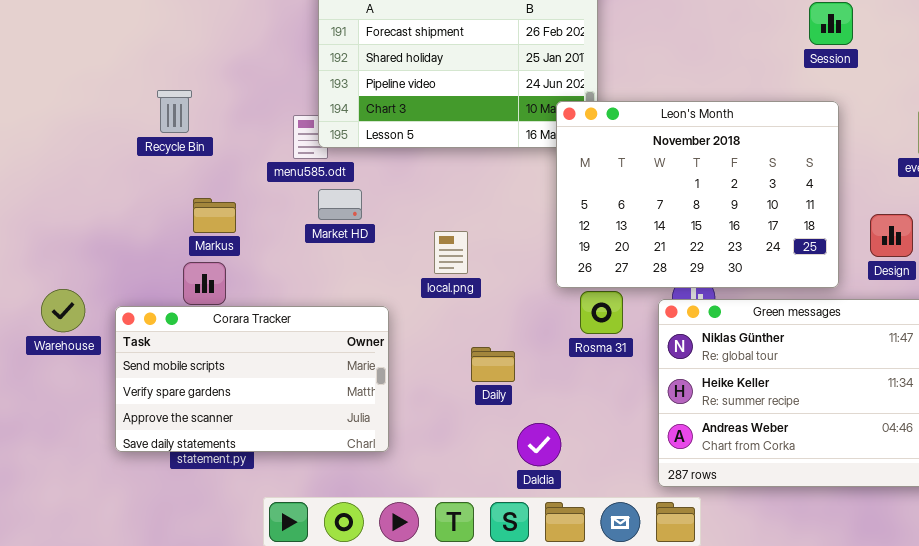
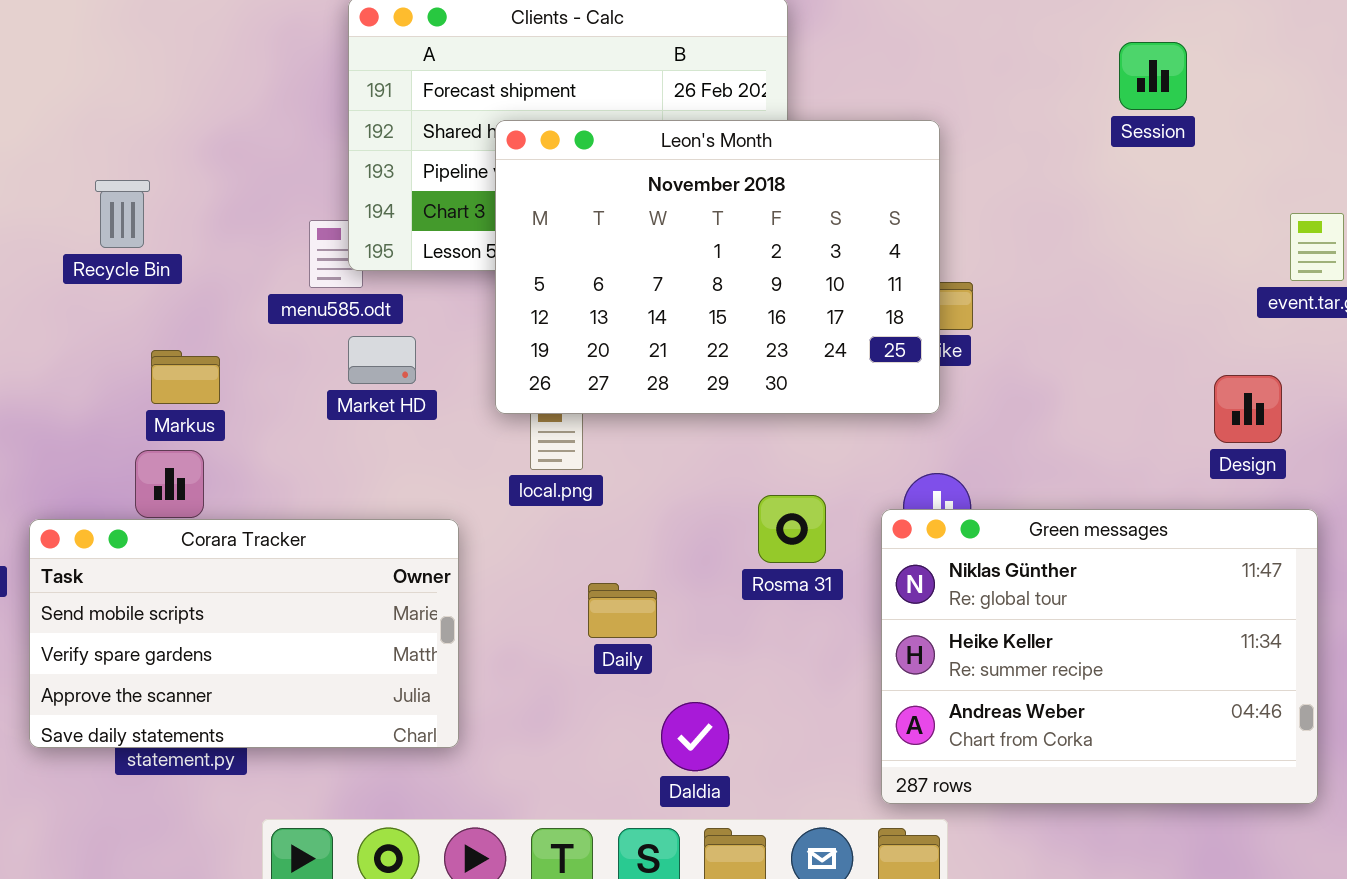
Leon's Month: [556,101,839,288] -> [495,120,940,414], moved

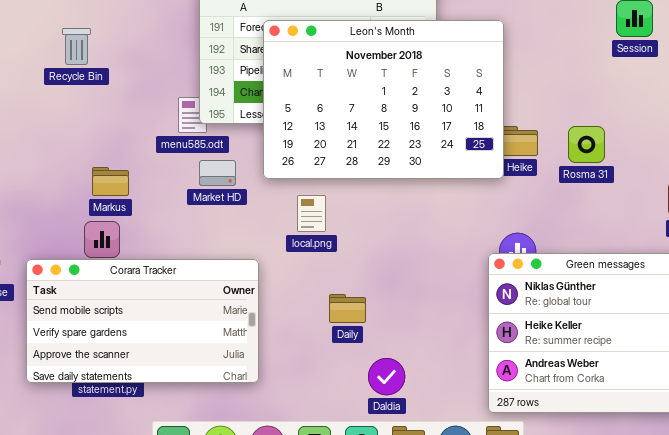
Leon's Month: [495,120,940,414] -> [263,20,504,179], moved
Recycle Bin: [95,180,150,248] -> [62,28,91,65], moved
Rosma 31: [758,495,826,563] -> [568,126,605,163], moved

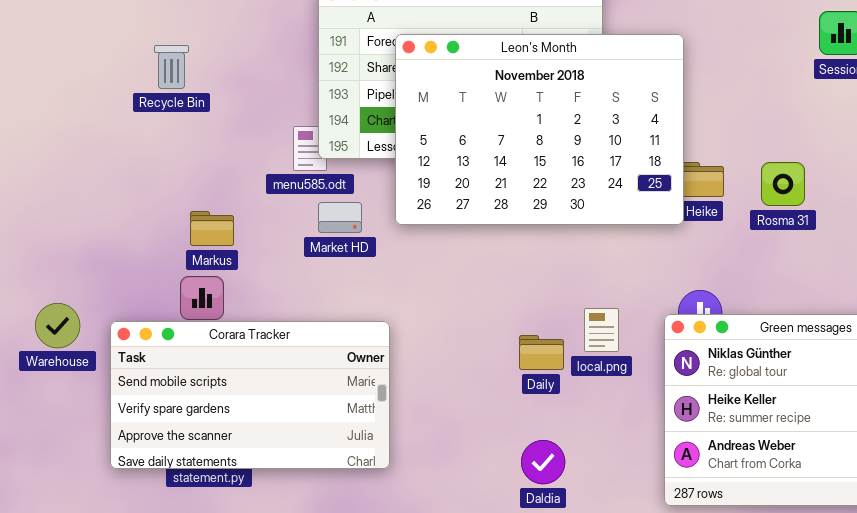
local.png: [297,195,326,232] -> [584,308,619,352], moved
Daily: [329,294,366,323] -> [519,335,564,370], moved

